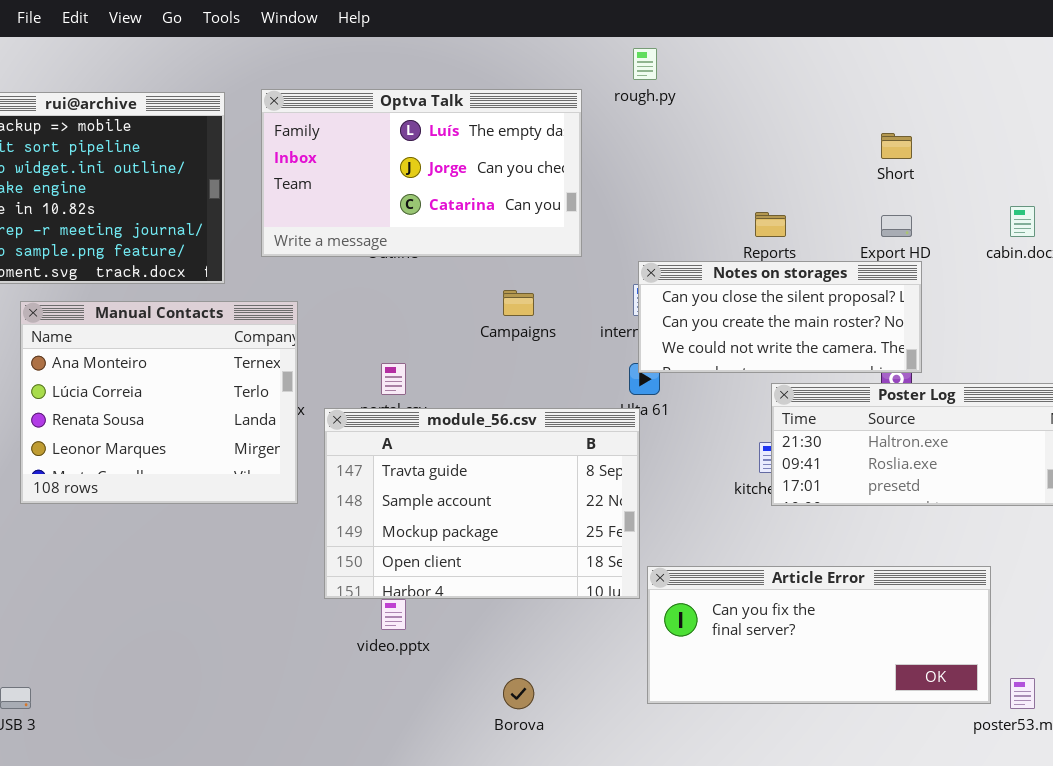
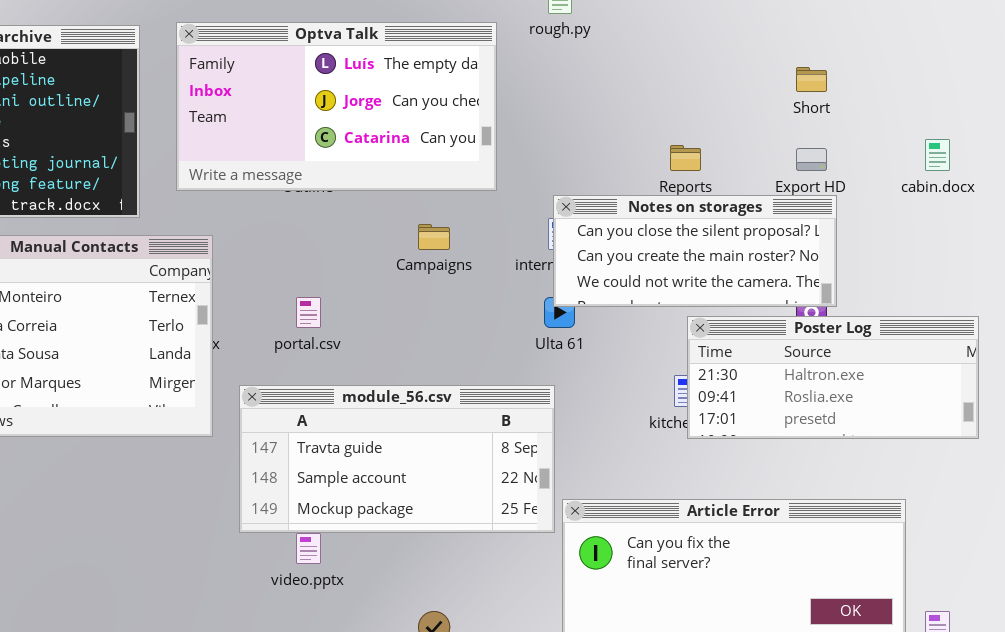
module_56.csv: [324,408,640,599] -> [239,385,555,533], resized

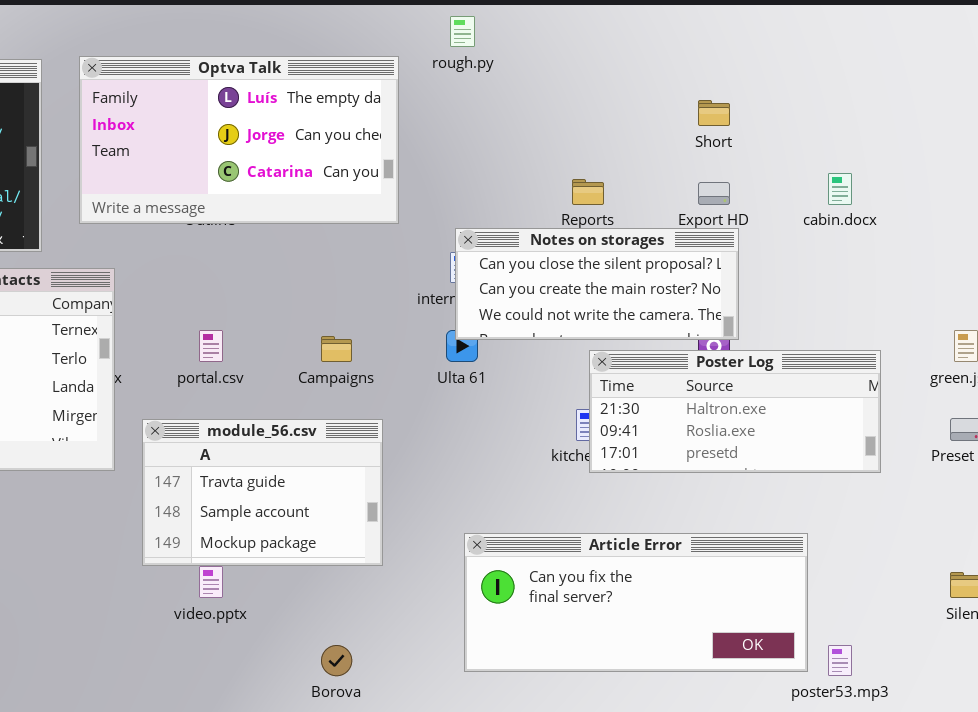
Campaigns: [418,224,450,250] -> [321,336,352,362], moved
module_56.csv: [239,385,555,533] -> [142,419,383,566], resized

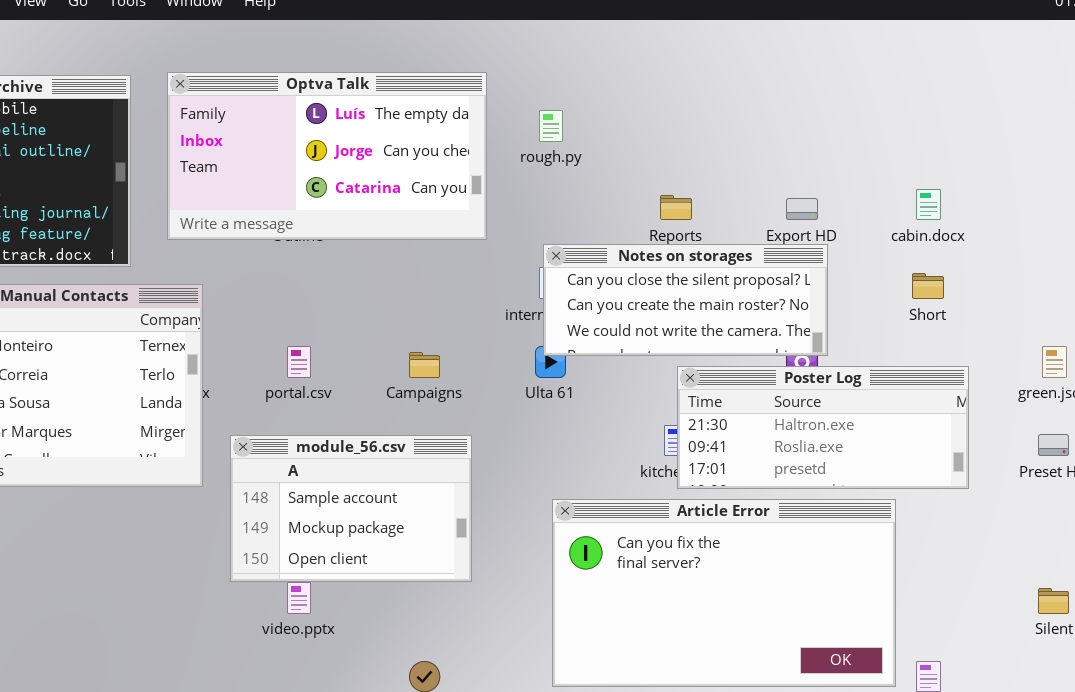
rough.py: [450,16,475,47] -> [539,110,563,142], moved
Short: [698,100,730,126] -> [912,273,944,299], moved
module_56.csv: [142,419,383,566] -> [230,435,472,582], scrolled down 1 row
Article Error: [464,533,808,672] -> [552,499,896,687], resized

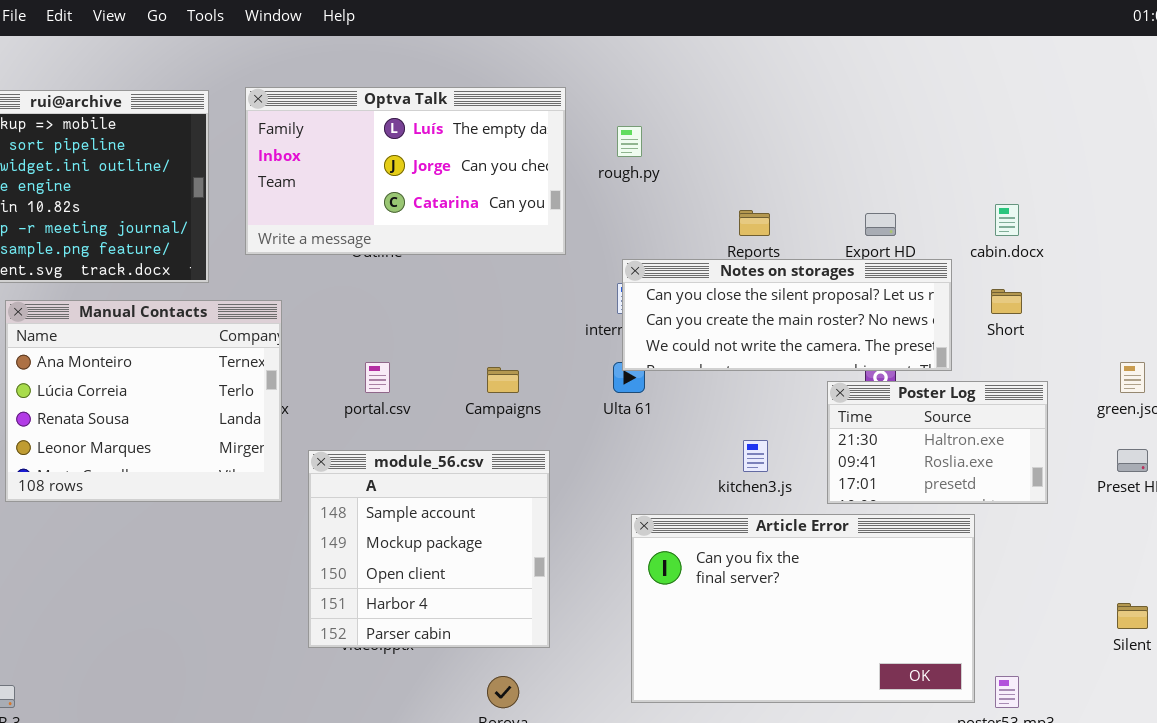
Notes on storages: [543,244,828,356] -> [622,259,952,371], resized
Poster Log: [677,366,969,489] -> [827,381,1048,504], resized
module_56.csv: [230,435,472,582] -> [308,450,550,648], resized

